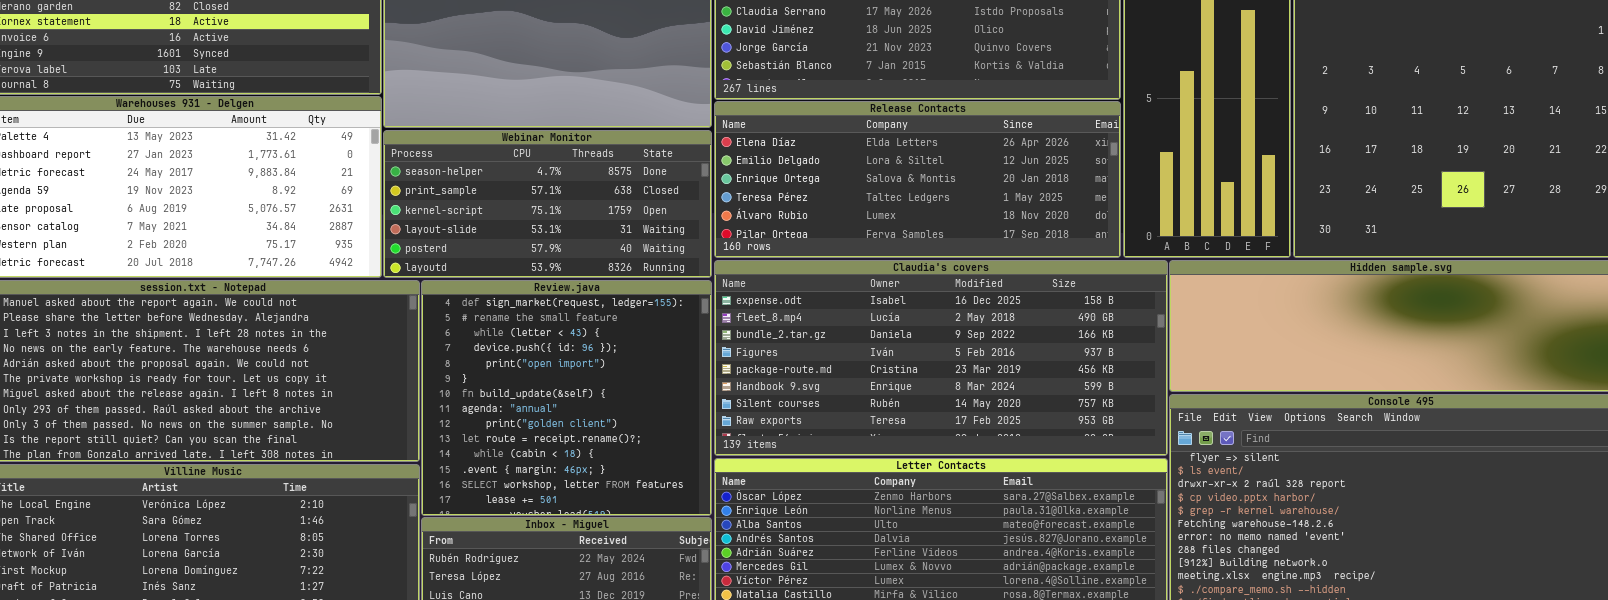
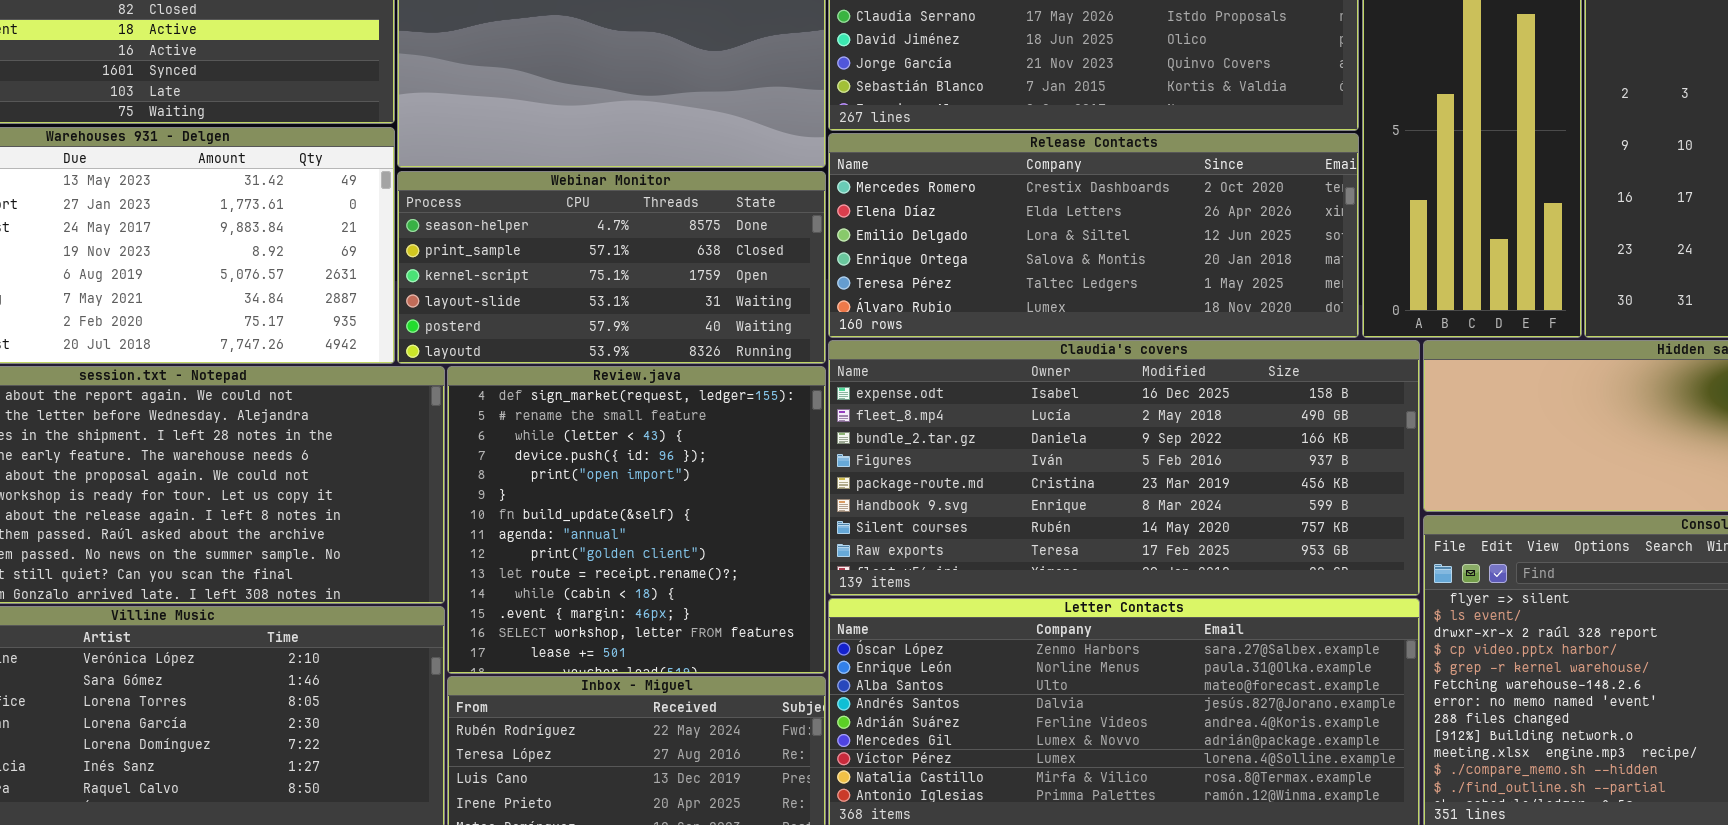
Release Contacts: [714,101,1121,258] -> [828,133,1359,338], scrolled up 1 row

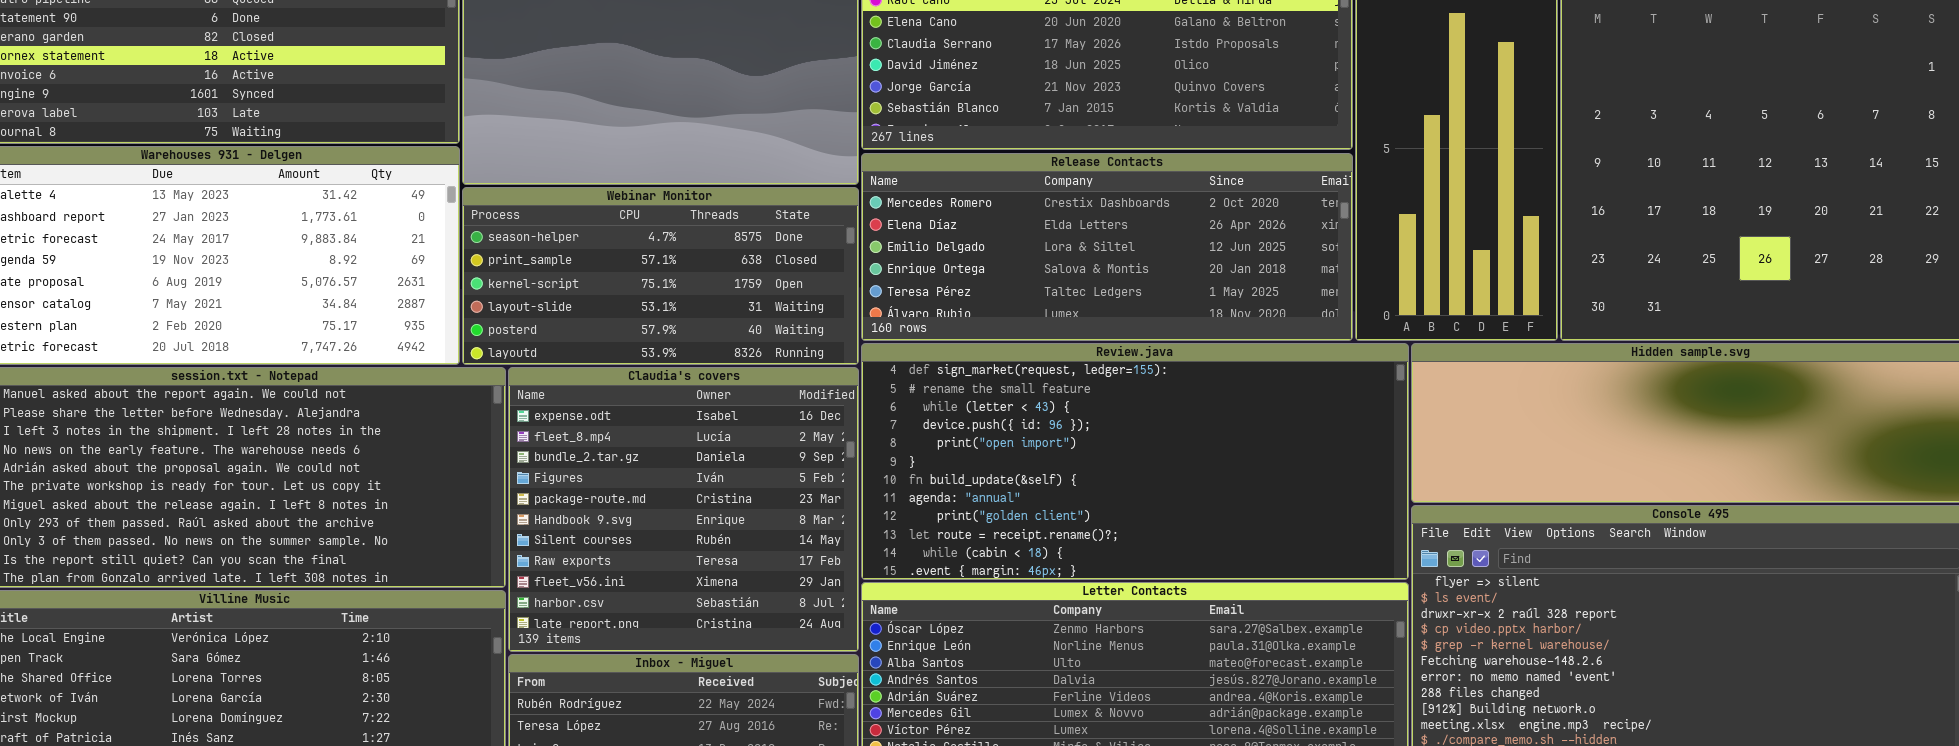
Claudia's covers: [828,340,1420,596] -> [508,367,859,652], moved, resized
Review.java: [447,366,826,674] -> [861,343,1409,580], moved, resized

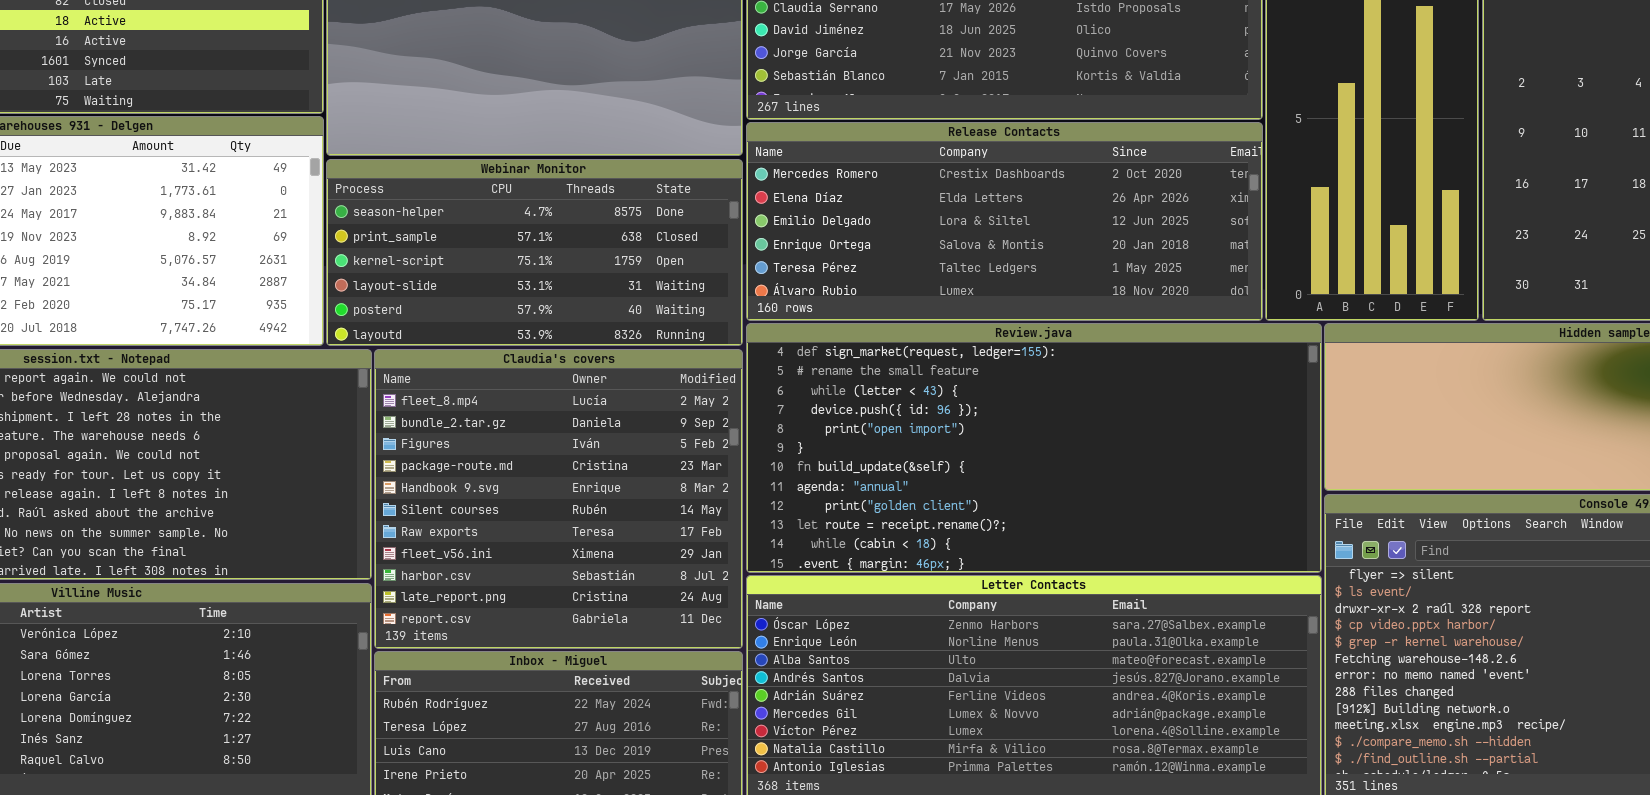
Claudia's covers: [508,367,859,652] -> [374,349,743,649], scrolled down 1 row

